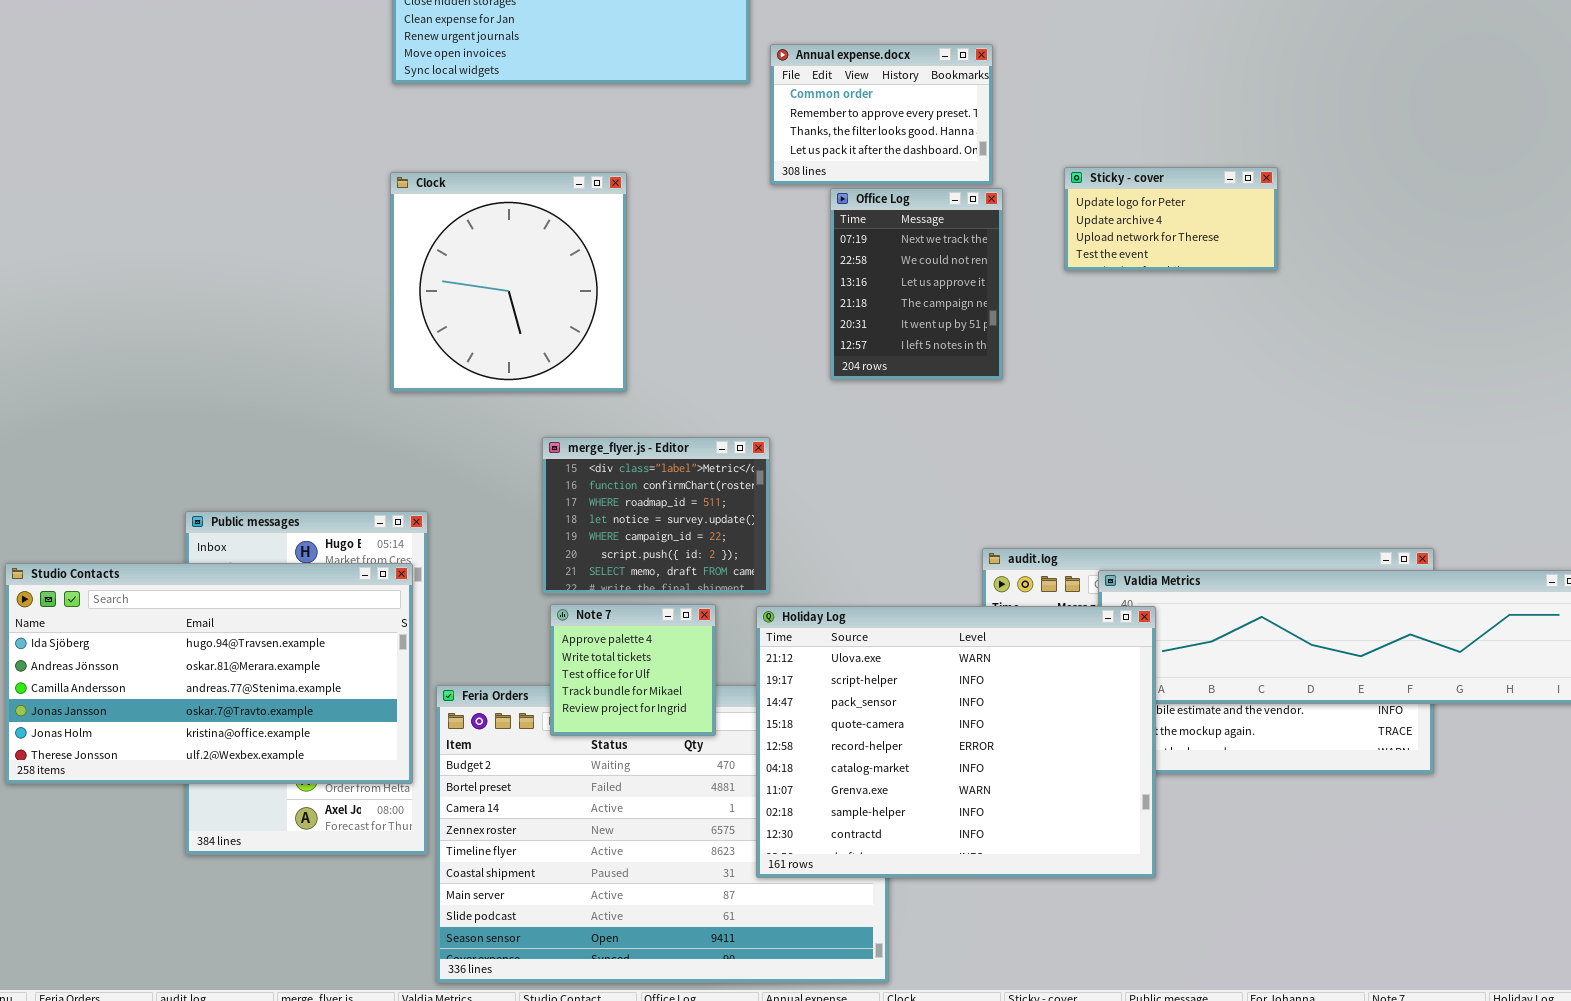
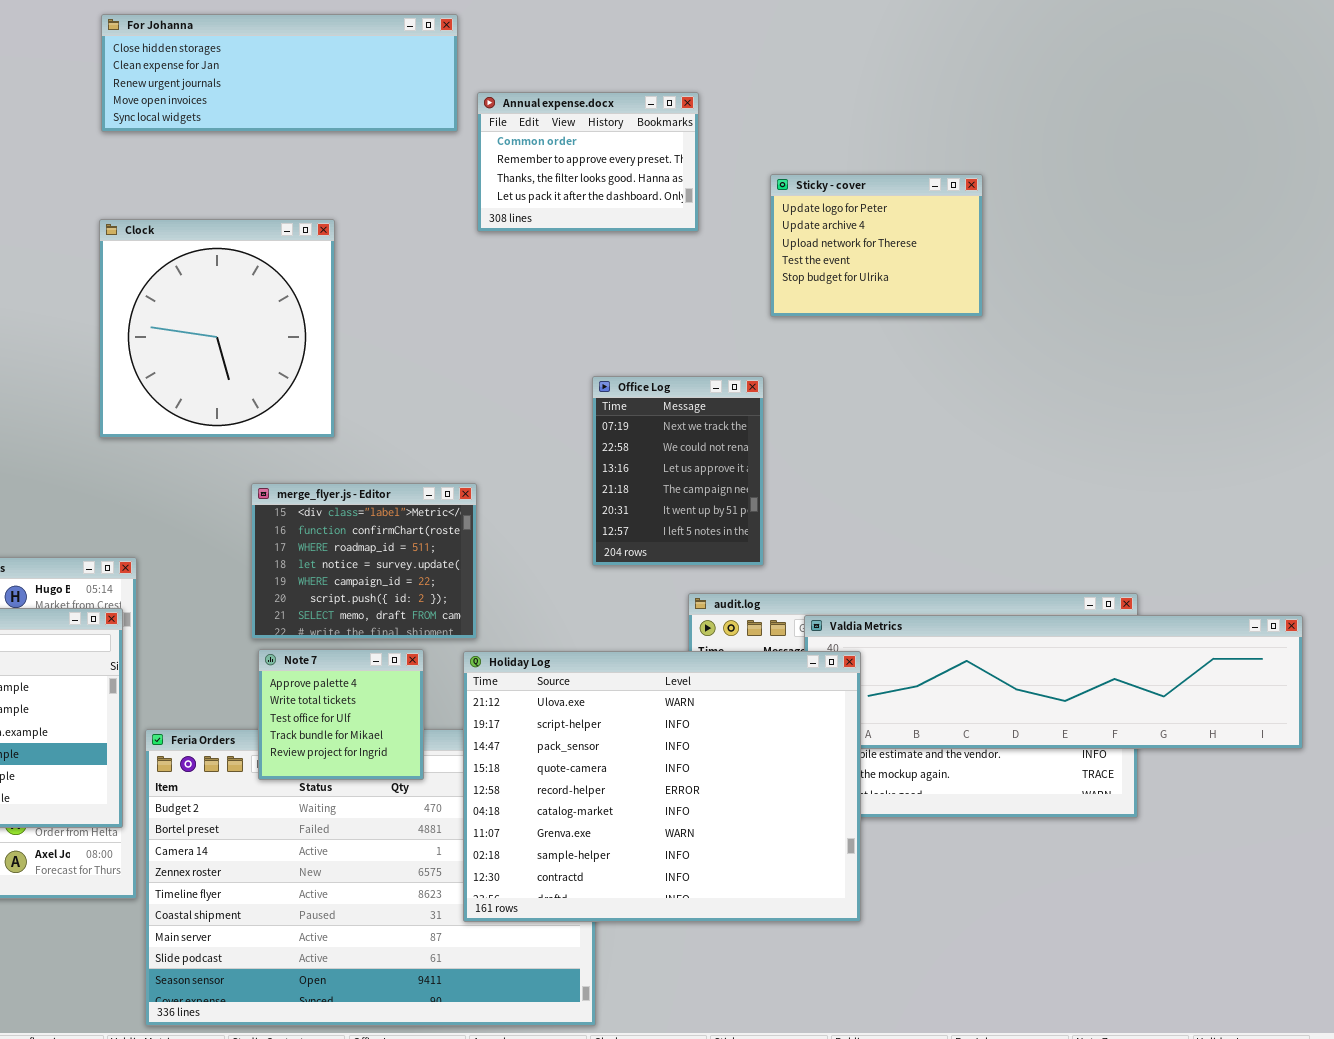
Sticky - cover: [1064,167,1278,271] -> [770,174,983,317], resized
Office Log: [830,188,1003,380] -> [592,376,764,566], moved

